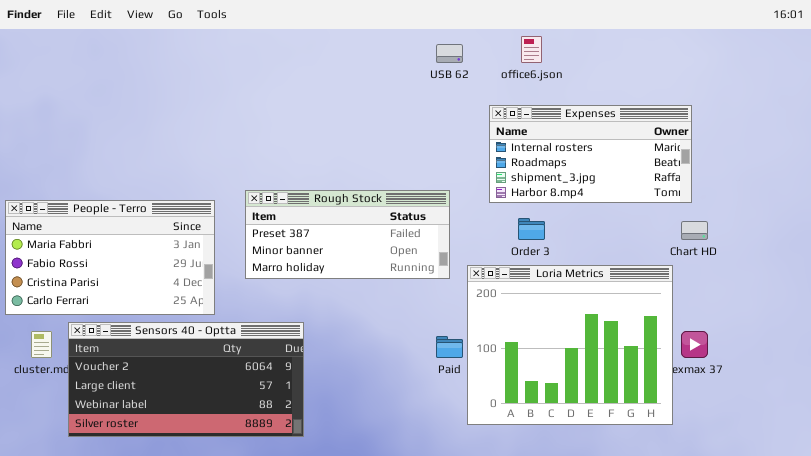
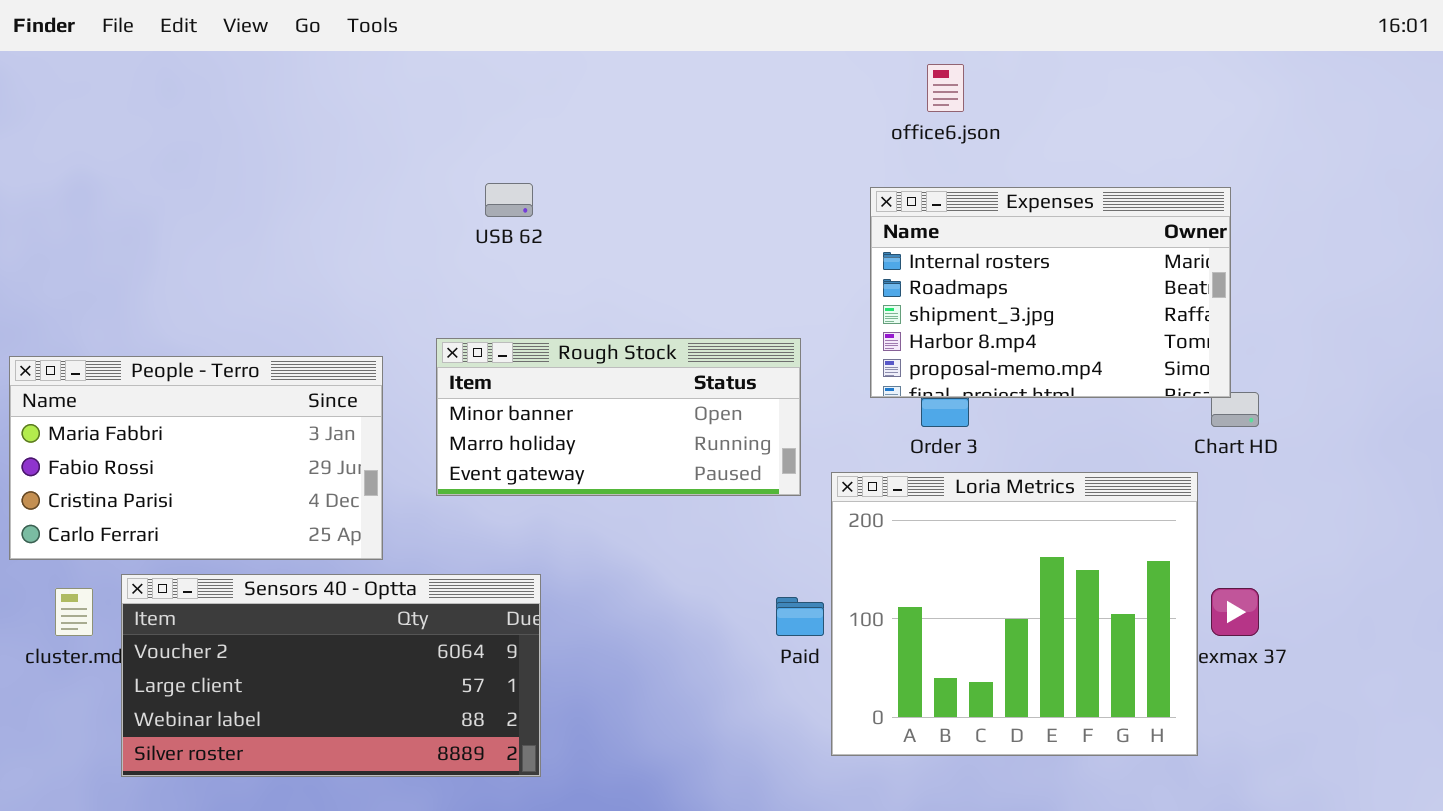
USB 62: [436,44,463,63] -> [485,183,533,217], moved
Expenses: [489,105,692,203] -> [870,187,1231,398], resized
Rough Stock: [245,190,450,279] -> [436,338,801,496], scrolled down 1 row

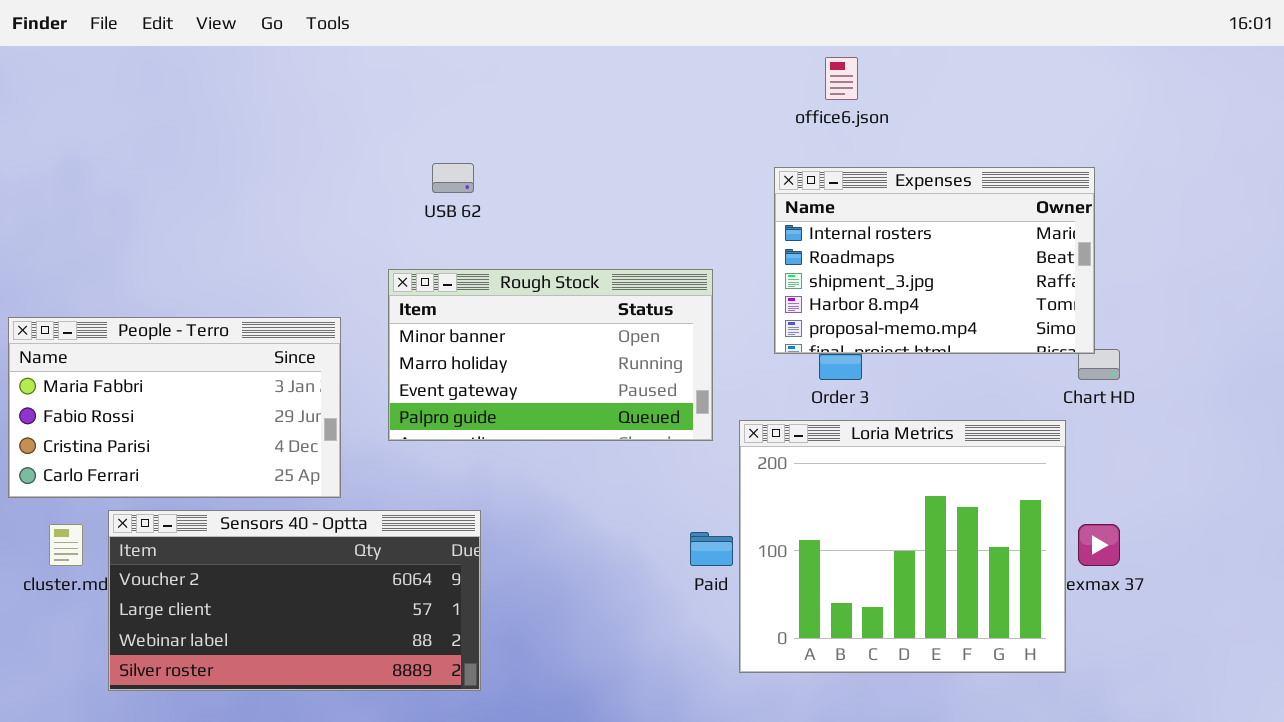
Rough Stock: [436,338,801,496] -> [388,269,713,441], resized

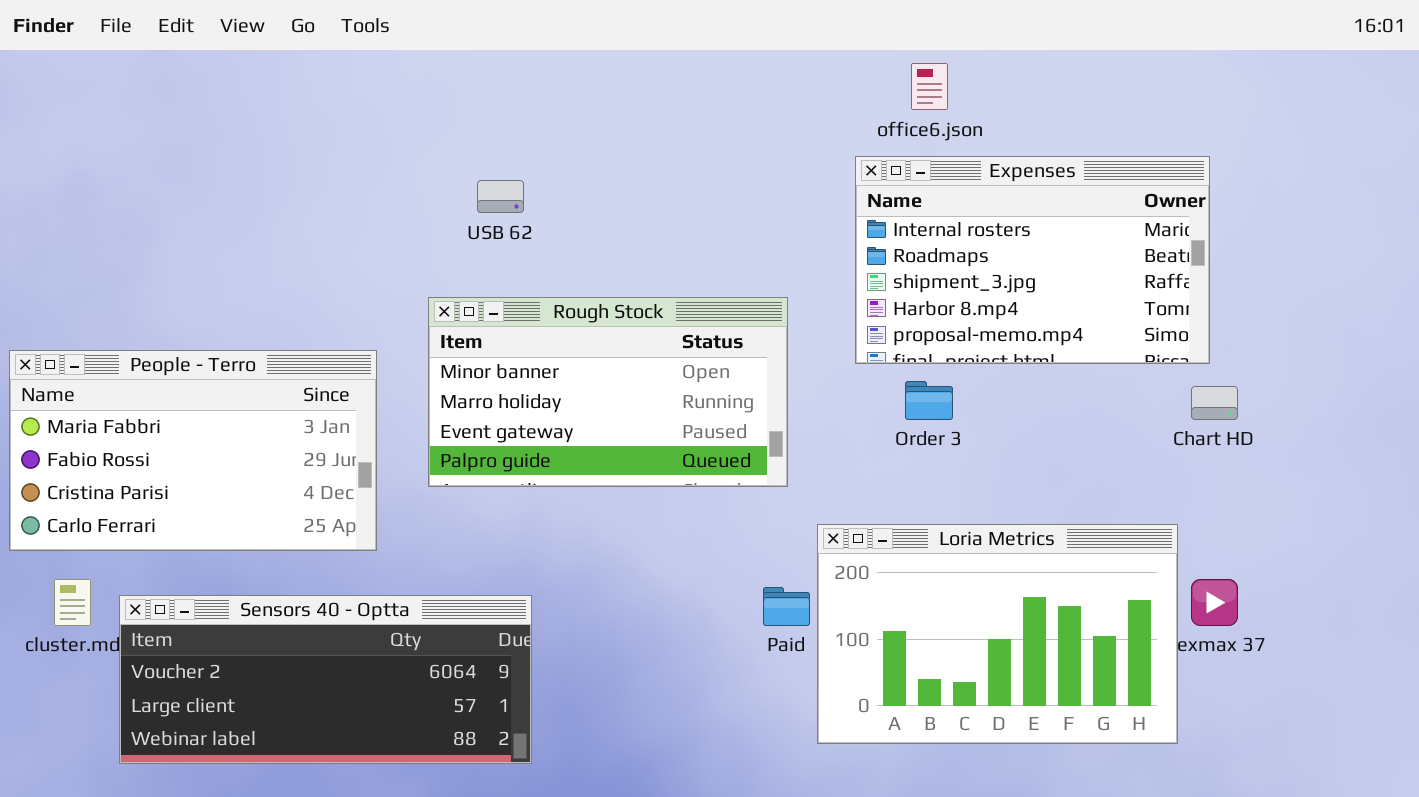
Expenses: [774,167,1095,354] -> [855,156,1210,364], moved
Loria Metrics: [739,420,1066,673] -> [817,524,1178,744], resized
Sensors 40 - Optta: [108,510,481,691] -> [119,595,532,764], resized

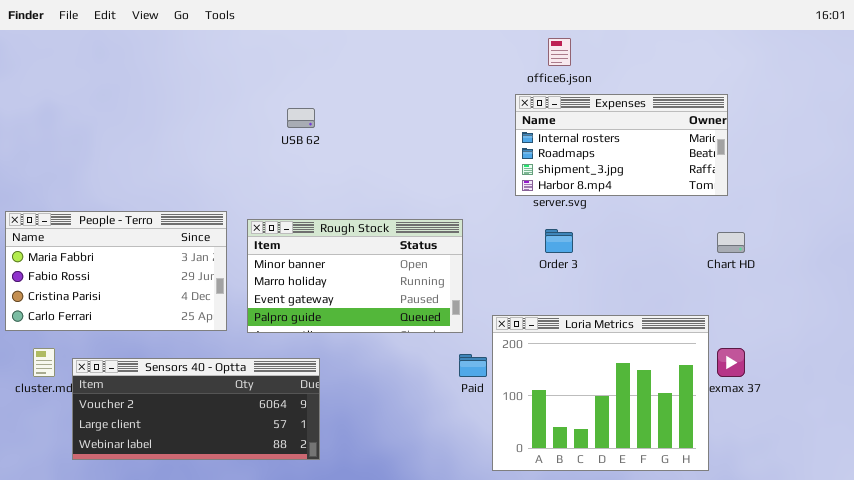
Expenses: [855,156,1210,364] -> [515,94,728,196], resized
Rough Stock: [428,297,788,487] -> [247,219,463,333], moved
Loria Metrics: [817,524,1178,744] -> [492,315,709,471], resized

